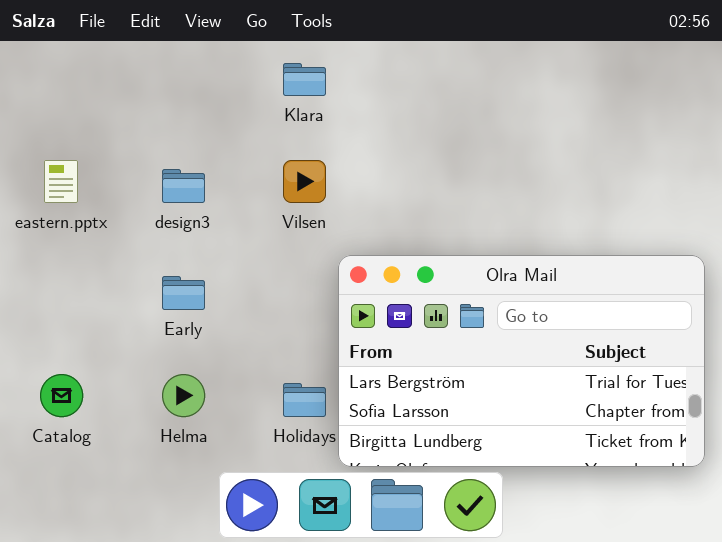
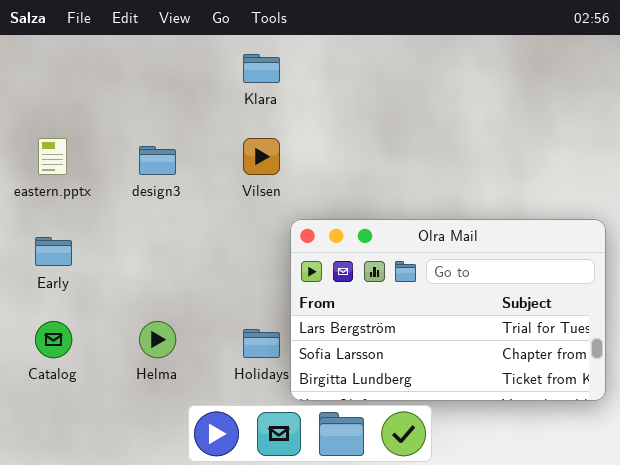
Early: [162,276,205,310] -> [35,237,72,266], moved

